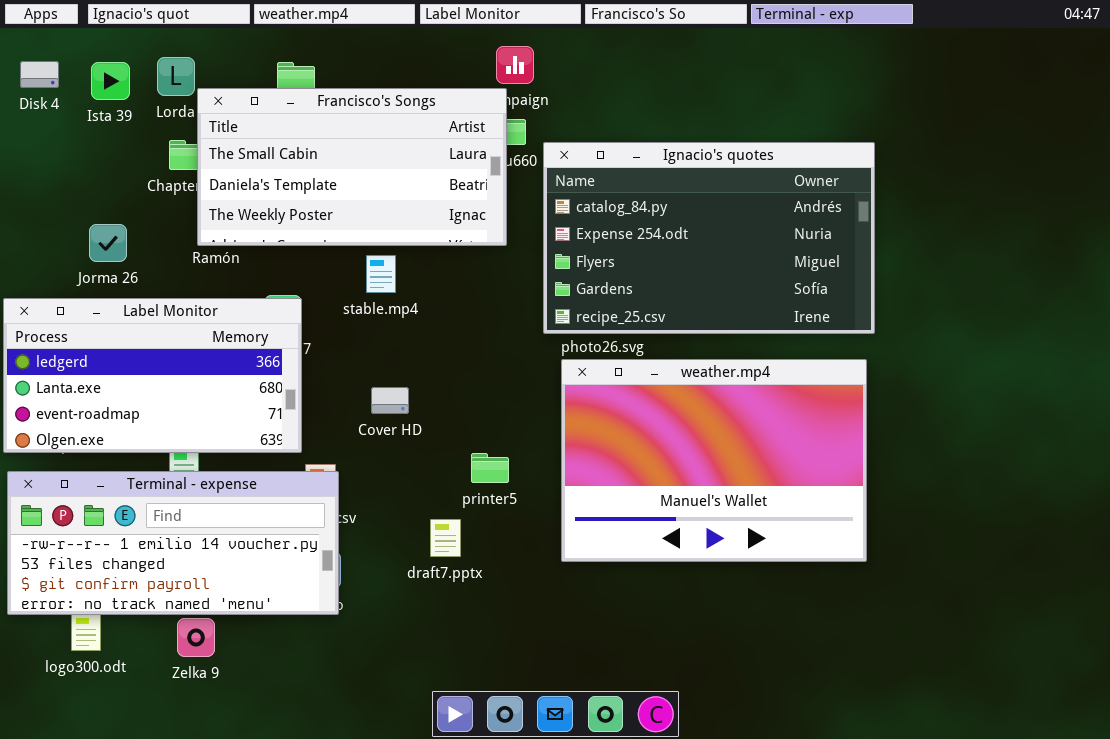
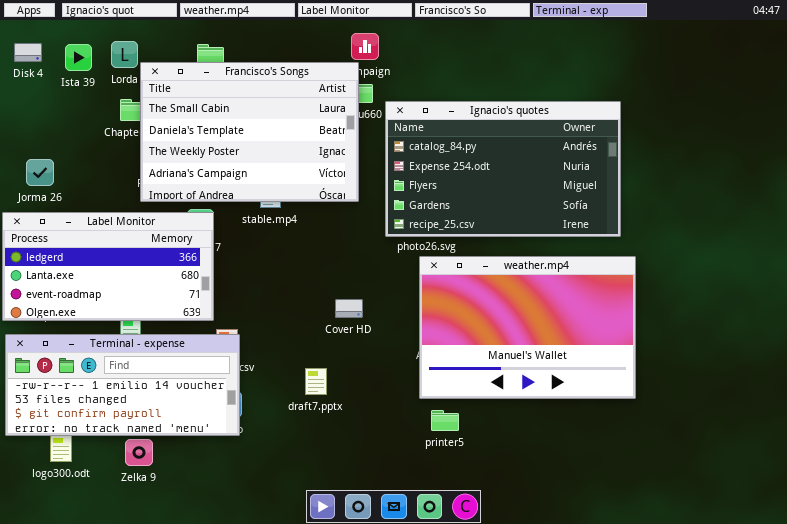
Francisco's Songs: [197,88,507,246] -> [140,62,359,202], resized
Jorma 26: [89,224,127,262] -> [26,159,54,186], moved
weather.mp4: [561,359,867,562] -> [419,256,636,399], moved
Cover HD: [371,387,409,414] -> [335,299,363,318], moved
printer5: [471,453,509,483] -> [431,410,459,431], moved

